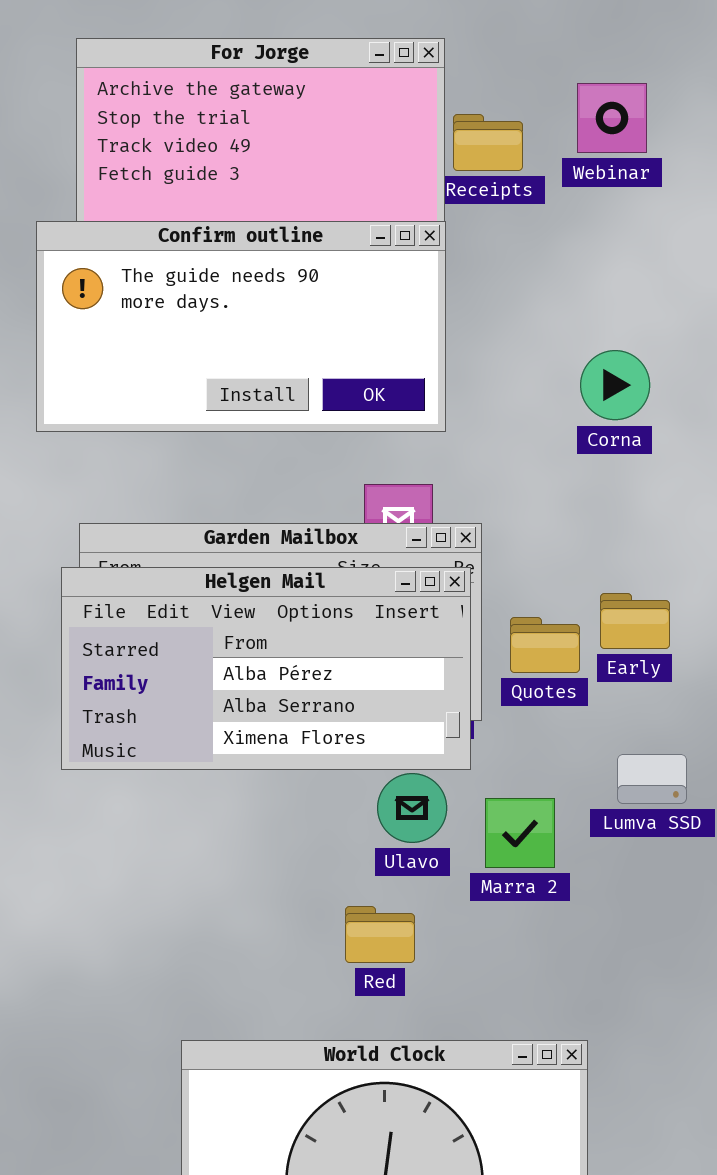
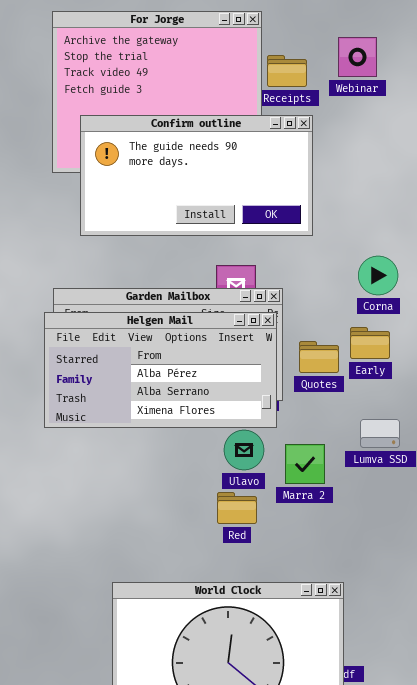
Confirm outline: [36,221,446,432] -> [80,115,313,236], moved
Corna: [580,350,650,420] -> [358,256,398,295], moved
Red: [345,906,415,963] -> [217,492,257,524], moved

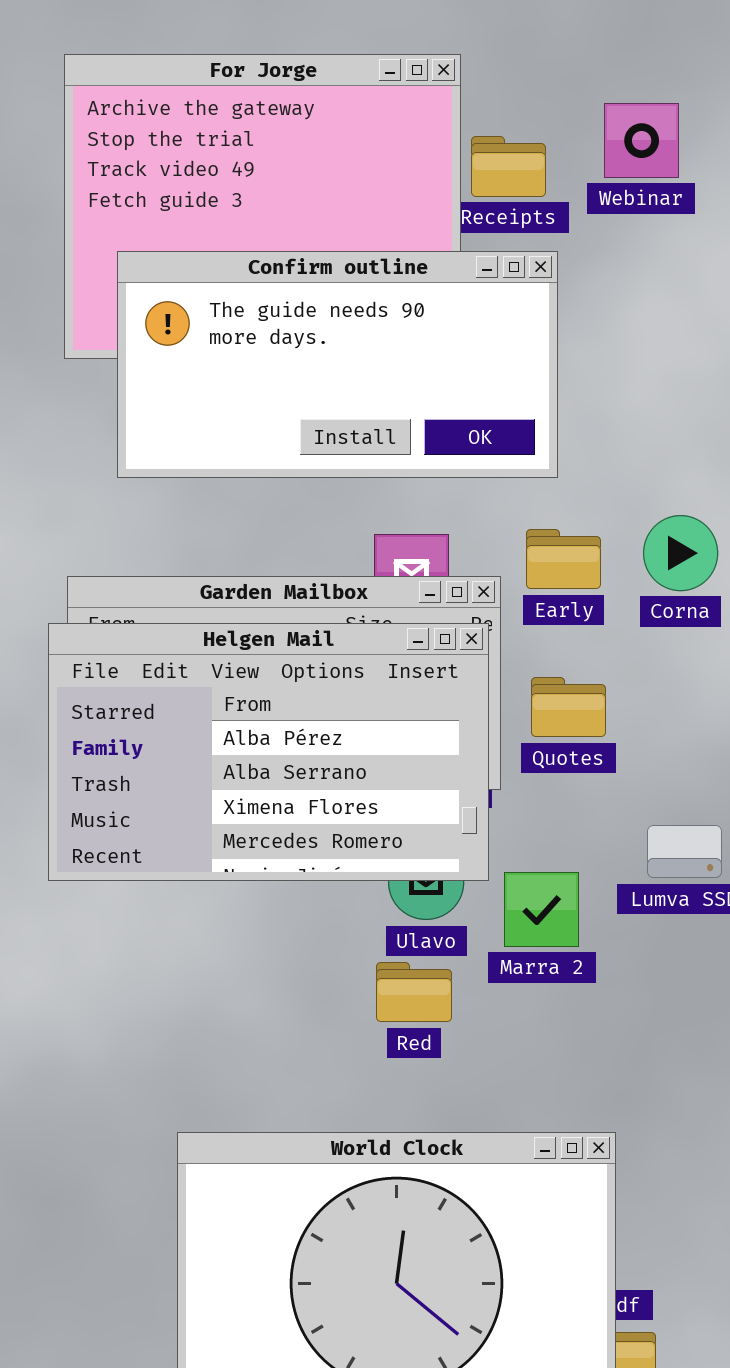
Helgen Mail: [44,312,277,428] -> [48,623,489,881], resized
Early: [350,327,390,359] -> [526,529,601,589], moved

